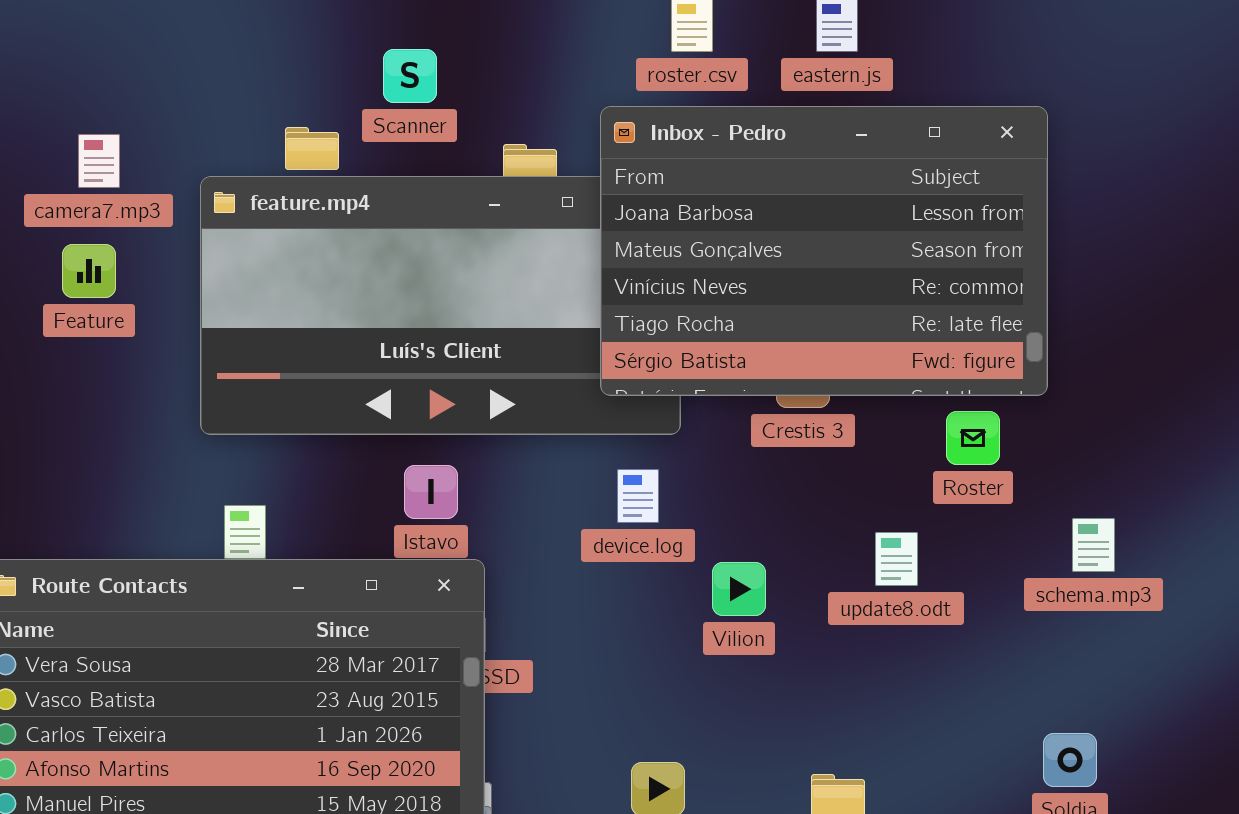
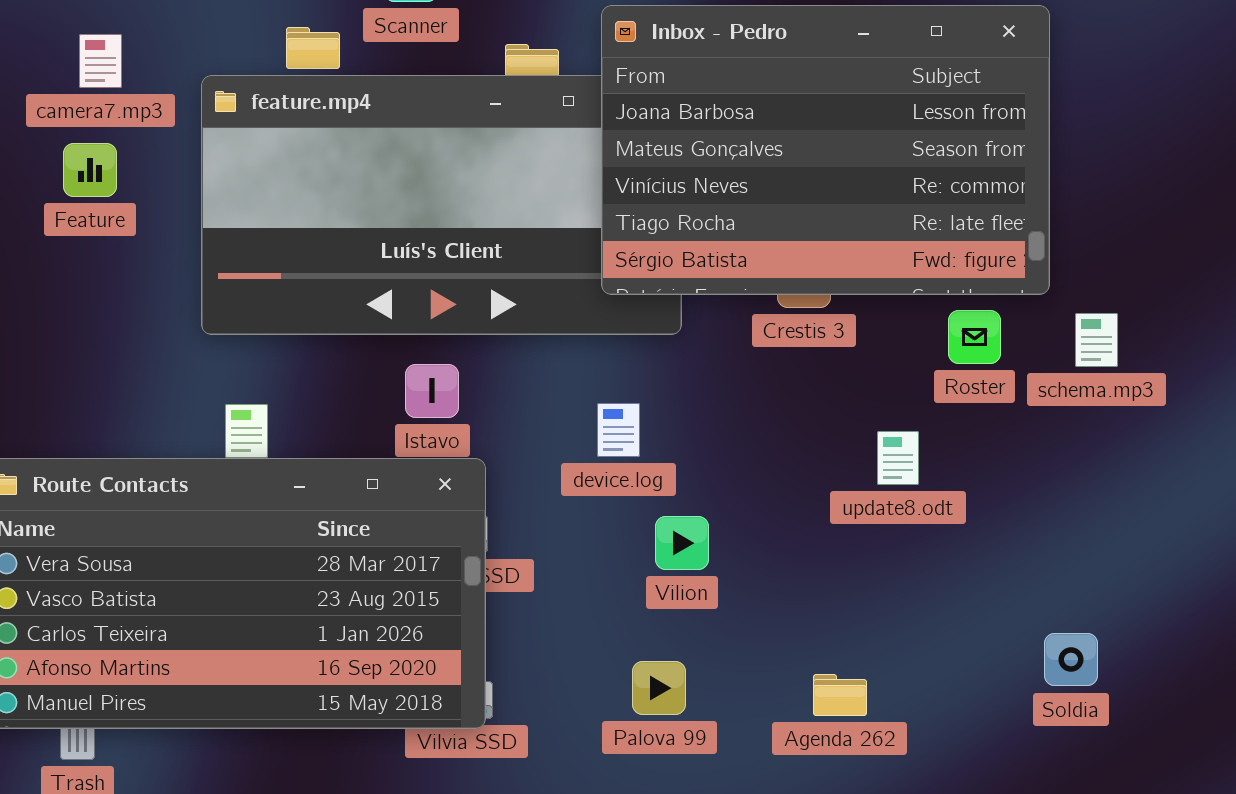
device.log: [617,469,659,523] -> [597,403,640,457], moved
schema.mp3: [1072,518,1115,572] -> [1075,313,1118,367], moved
Vilion: [712,562,766,616] -> [655,516,709,570], moved

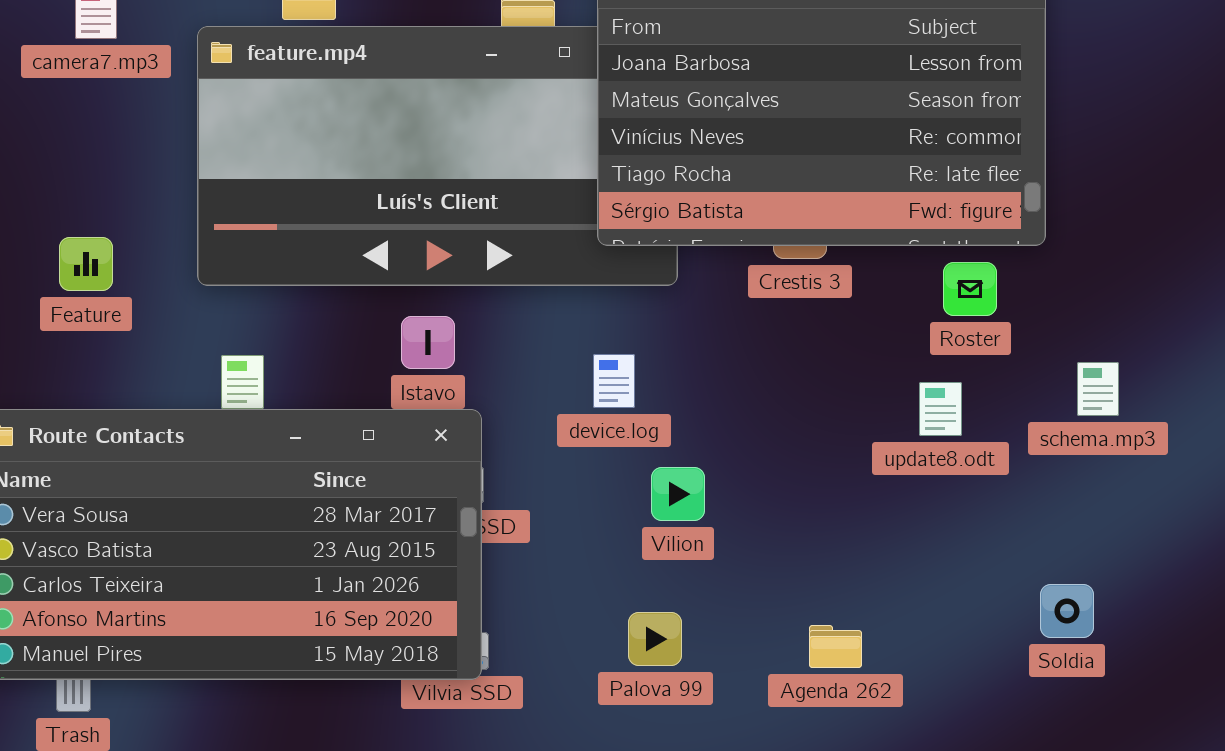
Feature: [63,143,117,197] -> [59,237,113,291], moved
schema.mp3: [1075,313,1118,367] -> [1077,362,1119,416], moved
update8.odt: [877,431,919,485] -> [919,382,962,436], moved

